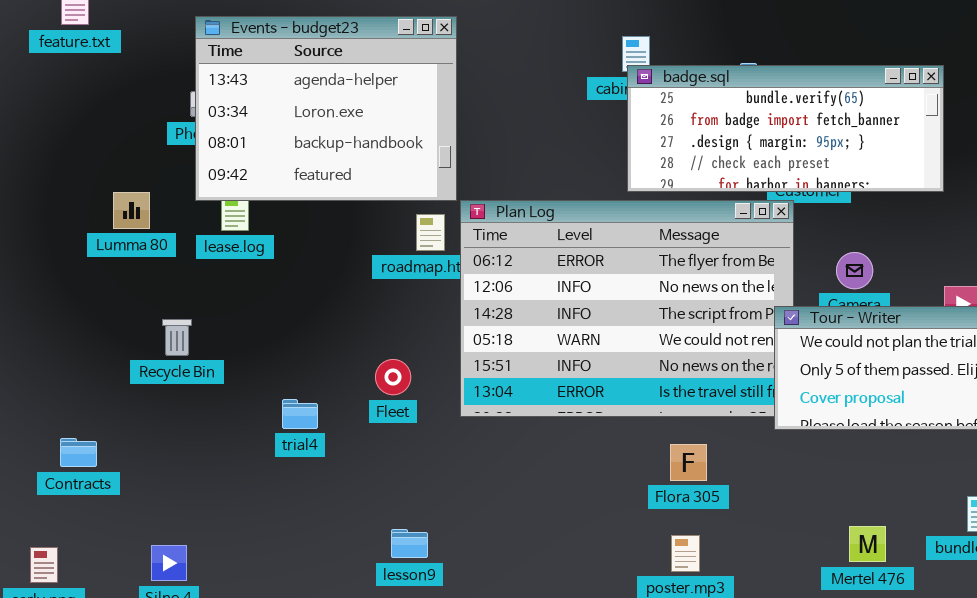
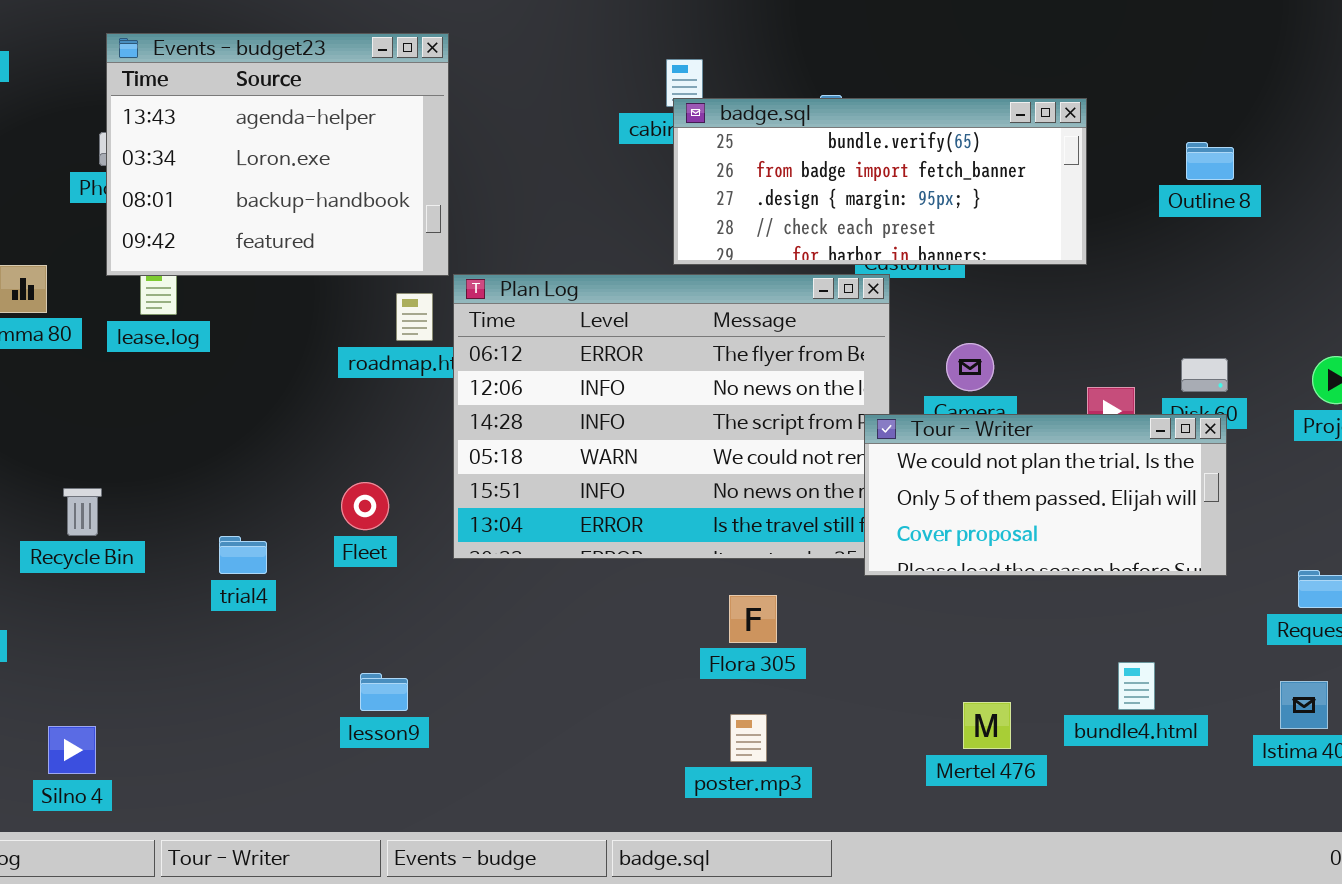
Recycle Bin: [162,319,192,356] -> [63,488,102,536], moved
lesson9: [391,529,428,558] -> [360,673,408,711], moved

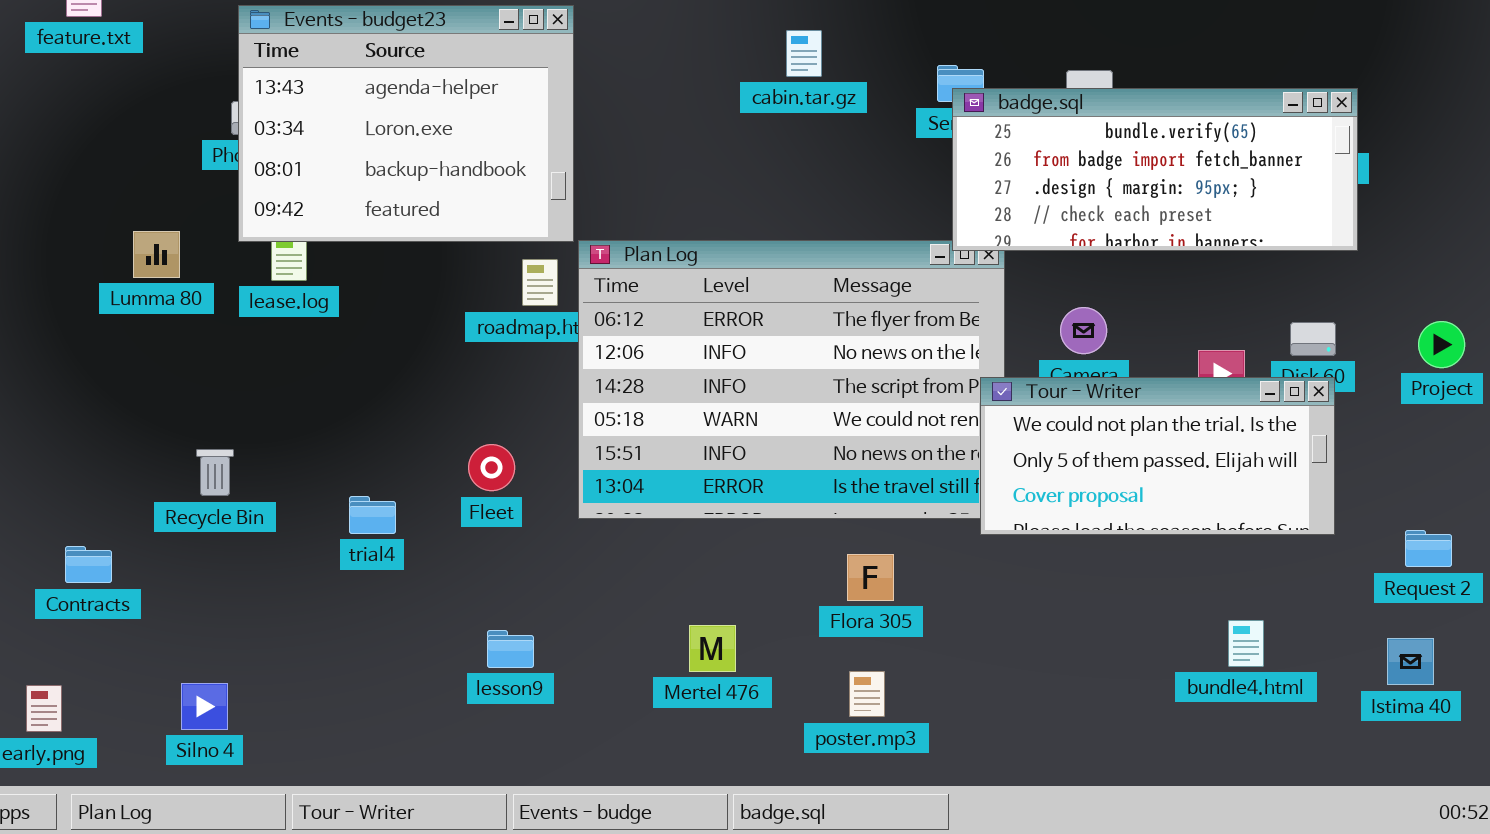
badge.sql: [673,98,1087,265] -> [952,88,1358,251], moved
Mertel 476: [963,702,1011,749] -> [689,625,736,672], moved

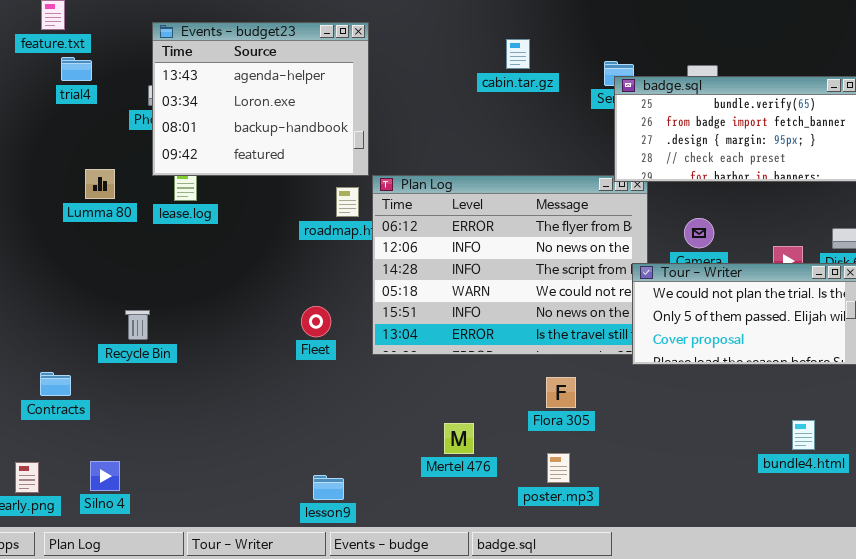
trial4: [349,496,396,534] -> [61,57,92,81], moved
lesson9: [487,630,534,668] -> [313,475,344,500], moved
Silno 4: [181,683,228,730] -> [90,461,120,491], moved

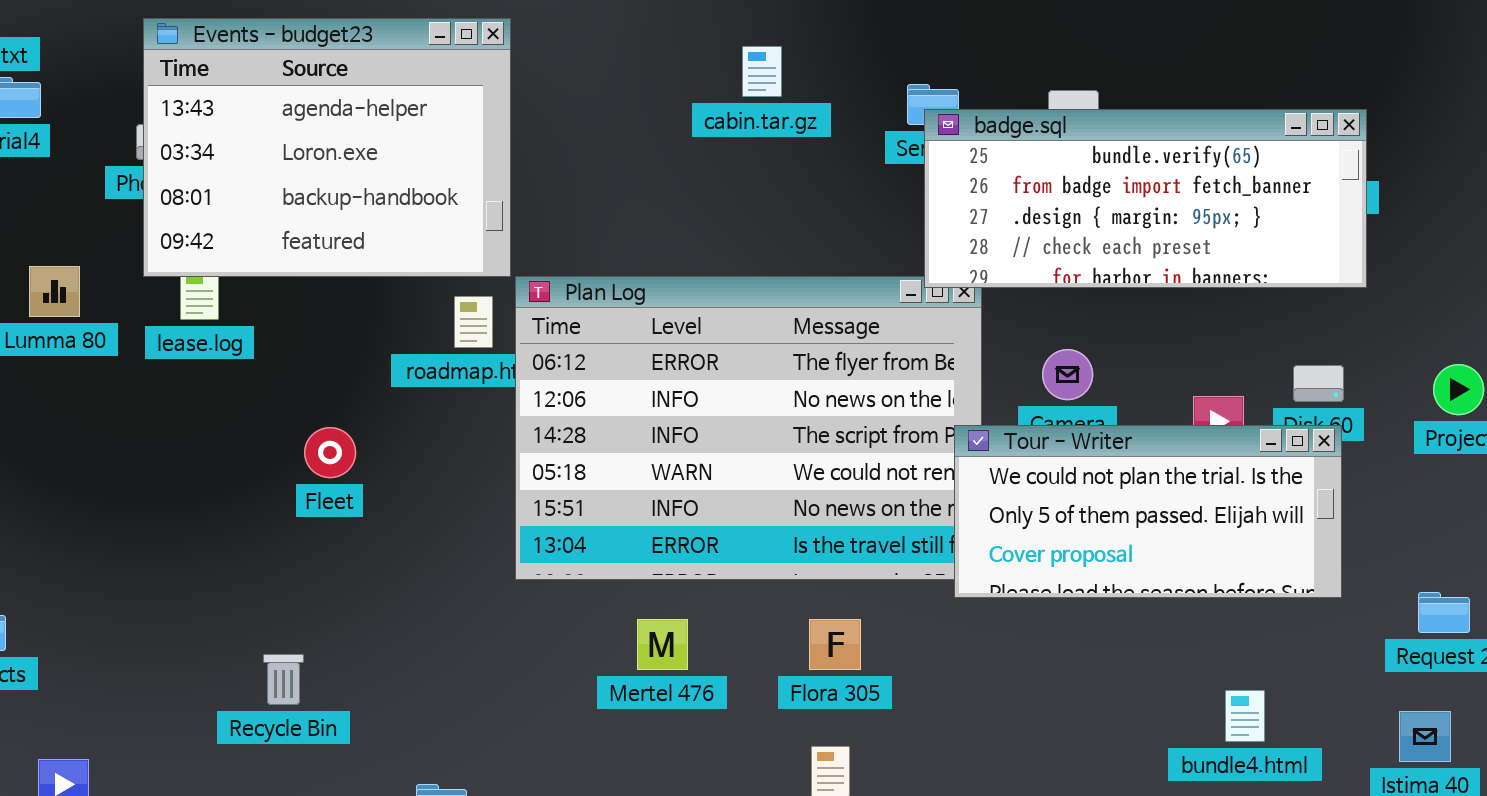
Fleet: [301,306,331,337] -> [304,427,356,478], moved
Recycle Bin: [125,310,150,340] -> [263,654,304,705], moved
Mertel 476: [444,423,474,454] -> [637,619,688,670], moved

